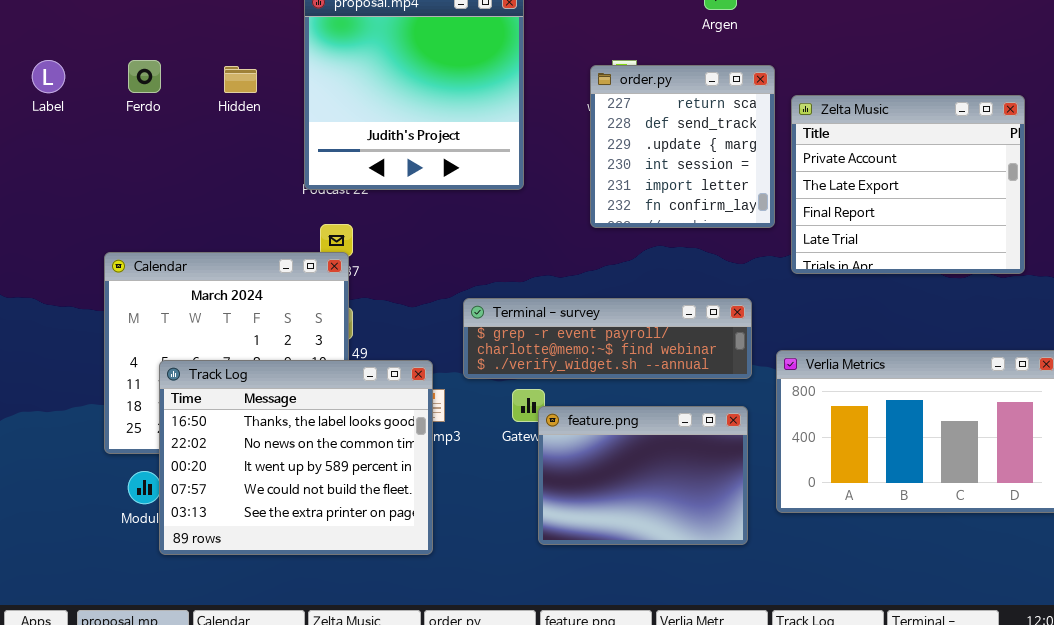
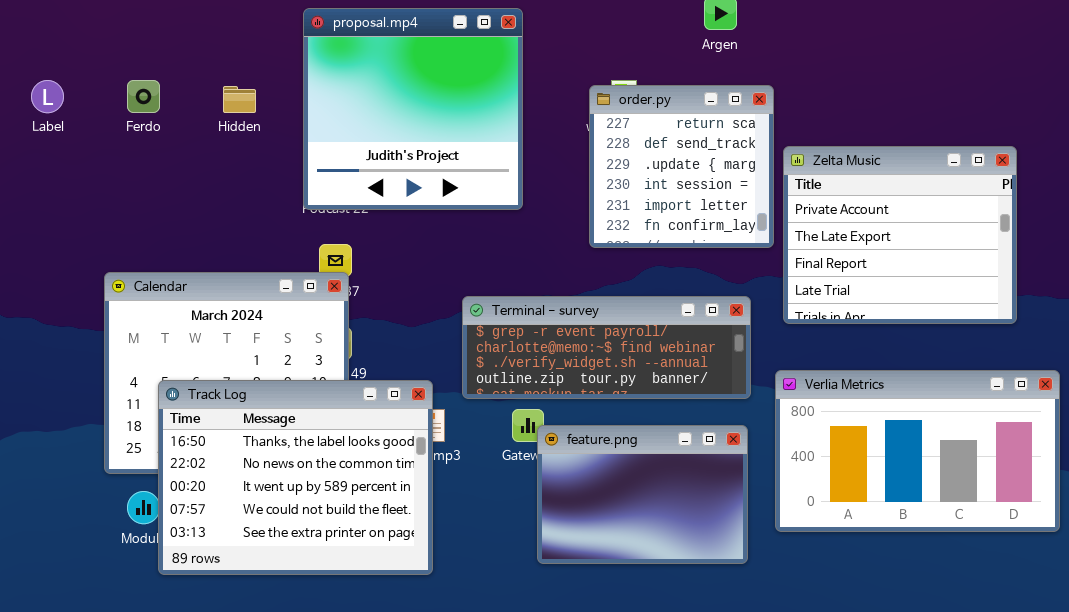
Zelta Music: [791,95,1025,274] -> [783,146,1017,324], moved
Terminal - survey: [463,298,752,379] -> [462,296,751,399], resized

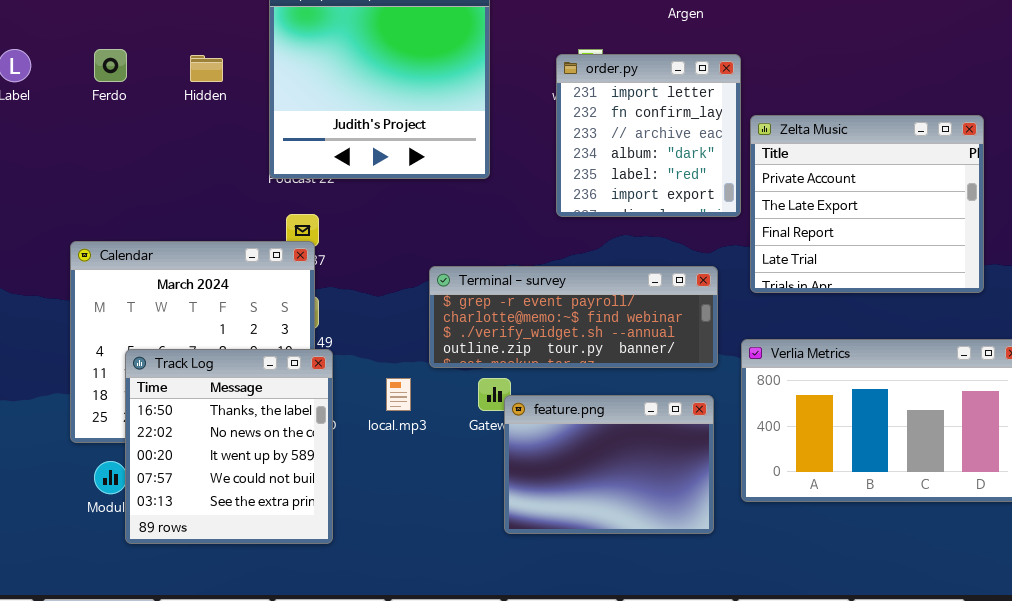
order.py: [589,85,774,248] -> [556,54,741,217], scrolled down 4 rows
Track Log: [158,380,433,575] -> [125,349,333,544], resized

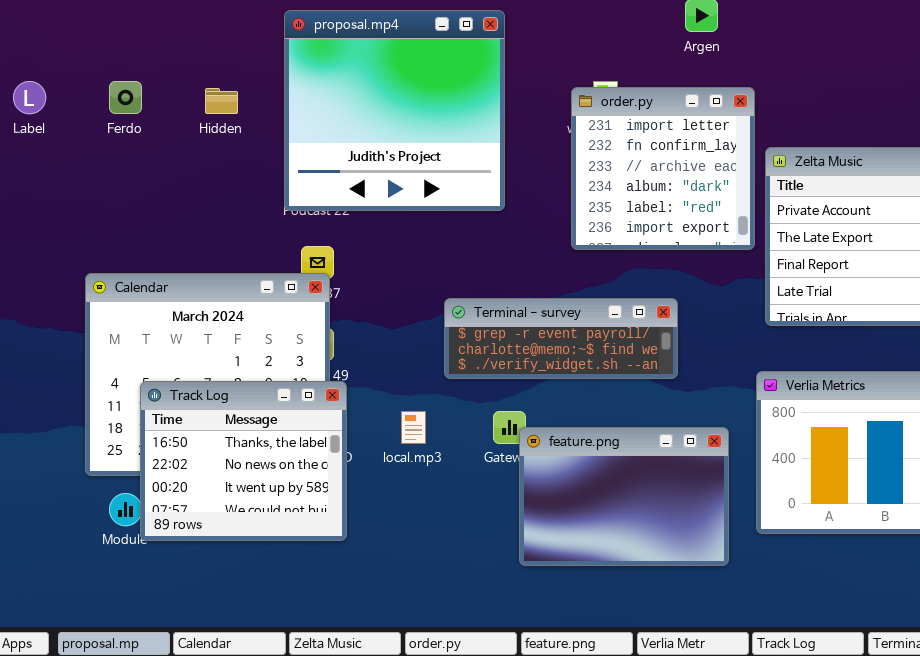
Terminal - survey: [429,266,718,368] -> [444,298,678,379], resized
Track Log: [125,349,333,544] -> [140,381,347,541], resized

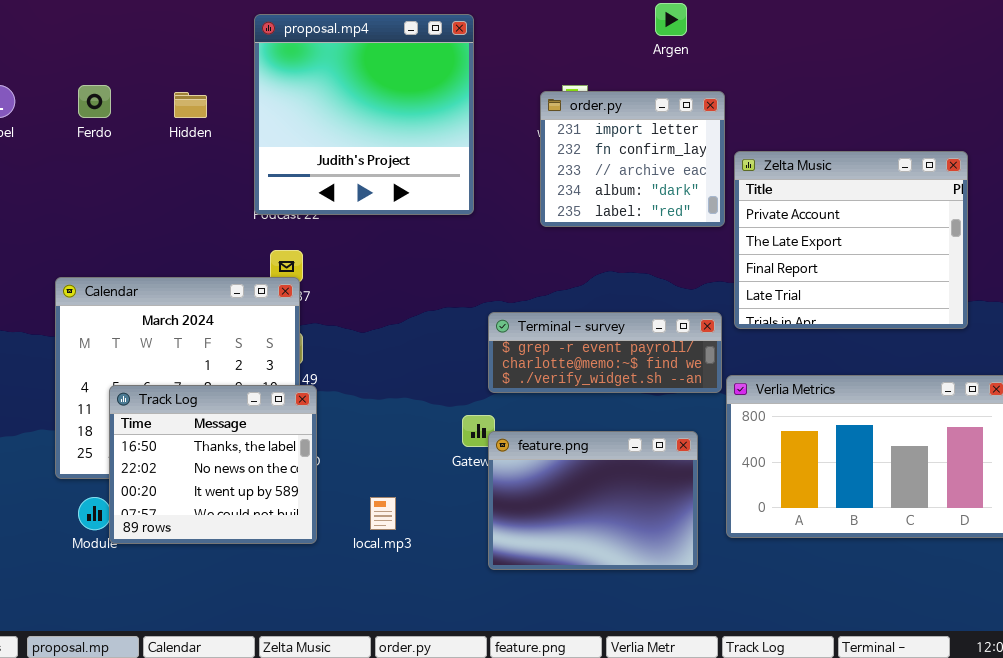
order.py: [571,87,755,250] -> [540,91,725,227], resized
Terminal - survey: [444,298,678,379] -> [488,312,722,393], moved
local.mp3: [401,411,426,444] -> [370,497,396,530], moved

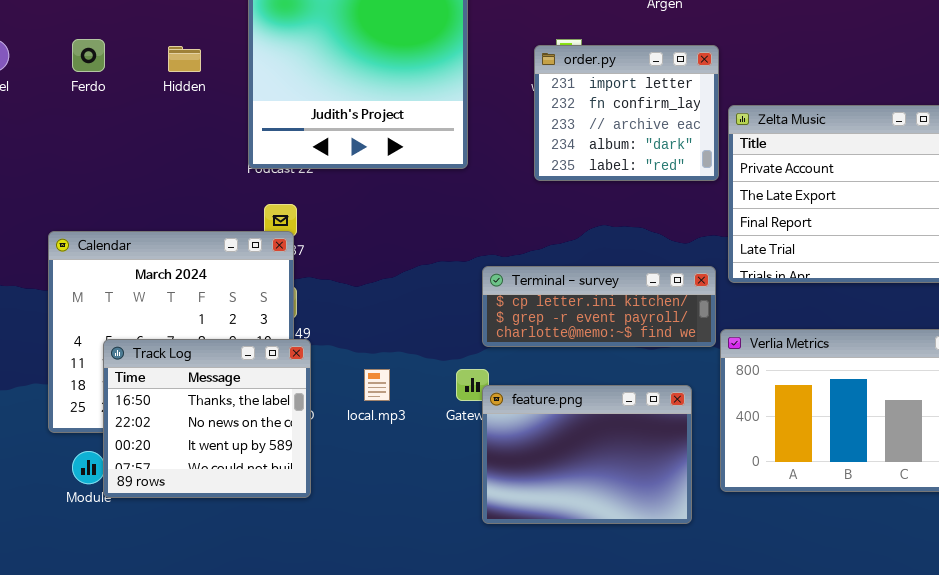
Terminal - survey: [488,312,722,393] -> [482,266,716,347], scrolled up 1 row
local.mp3: [370,497,396,530] -> [364,369,390,401], moved

